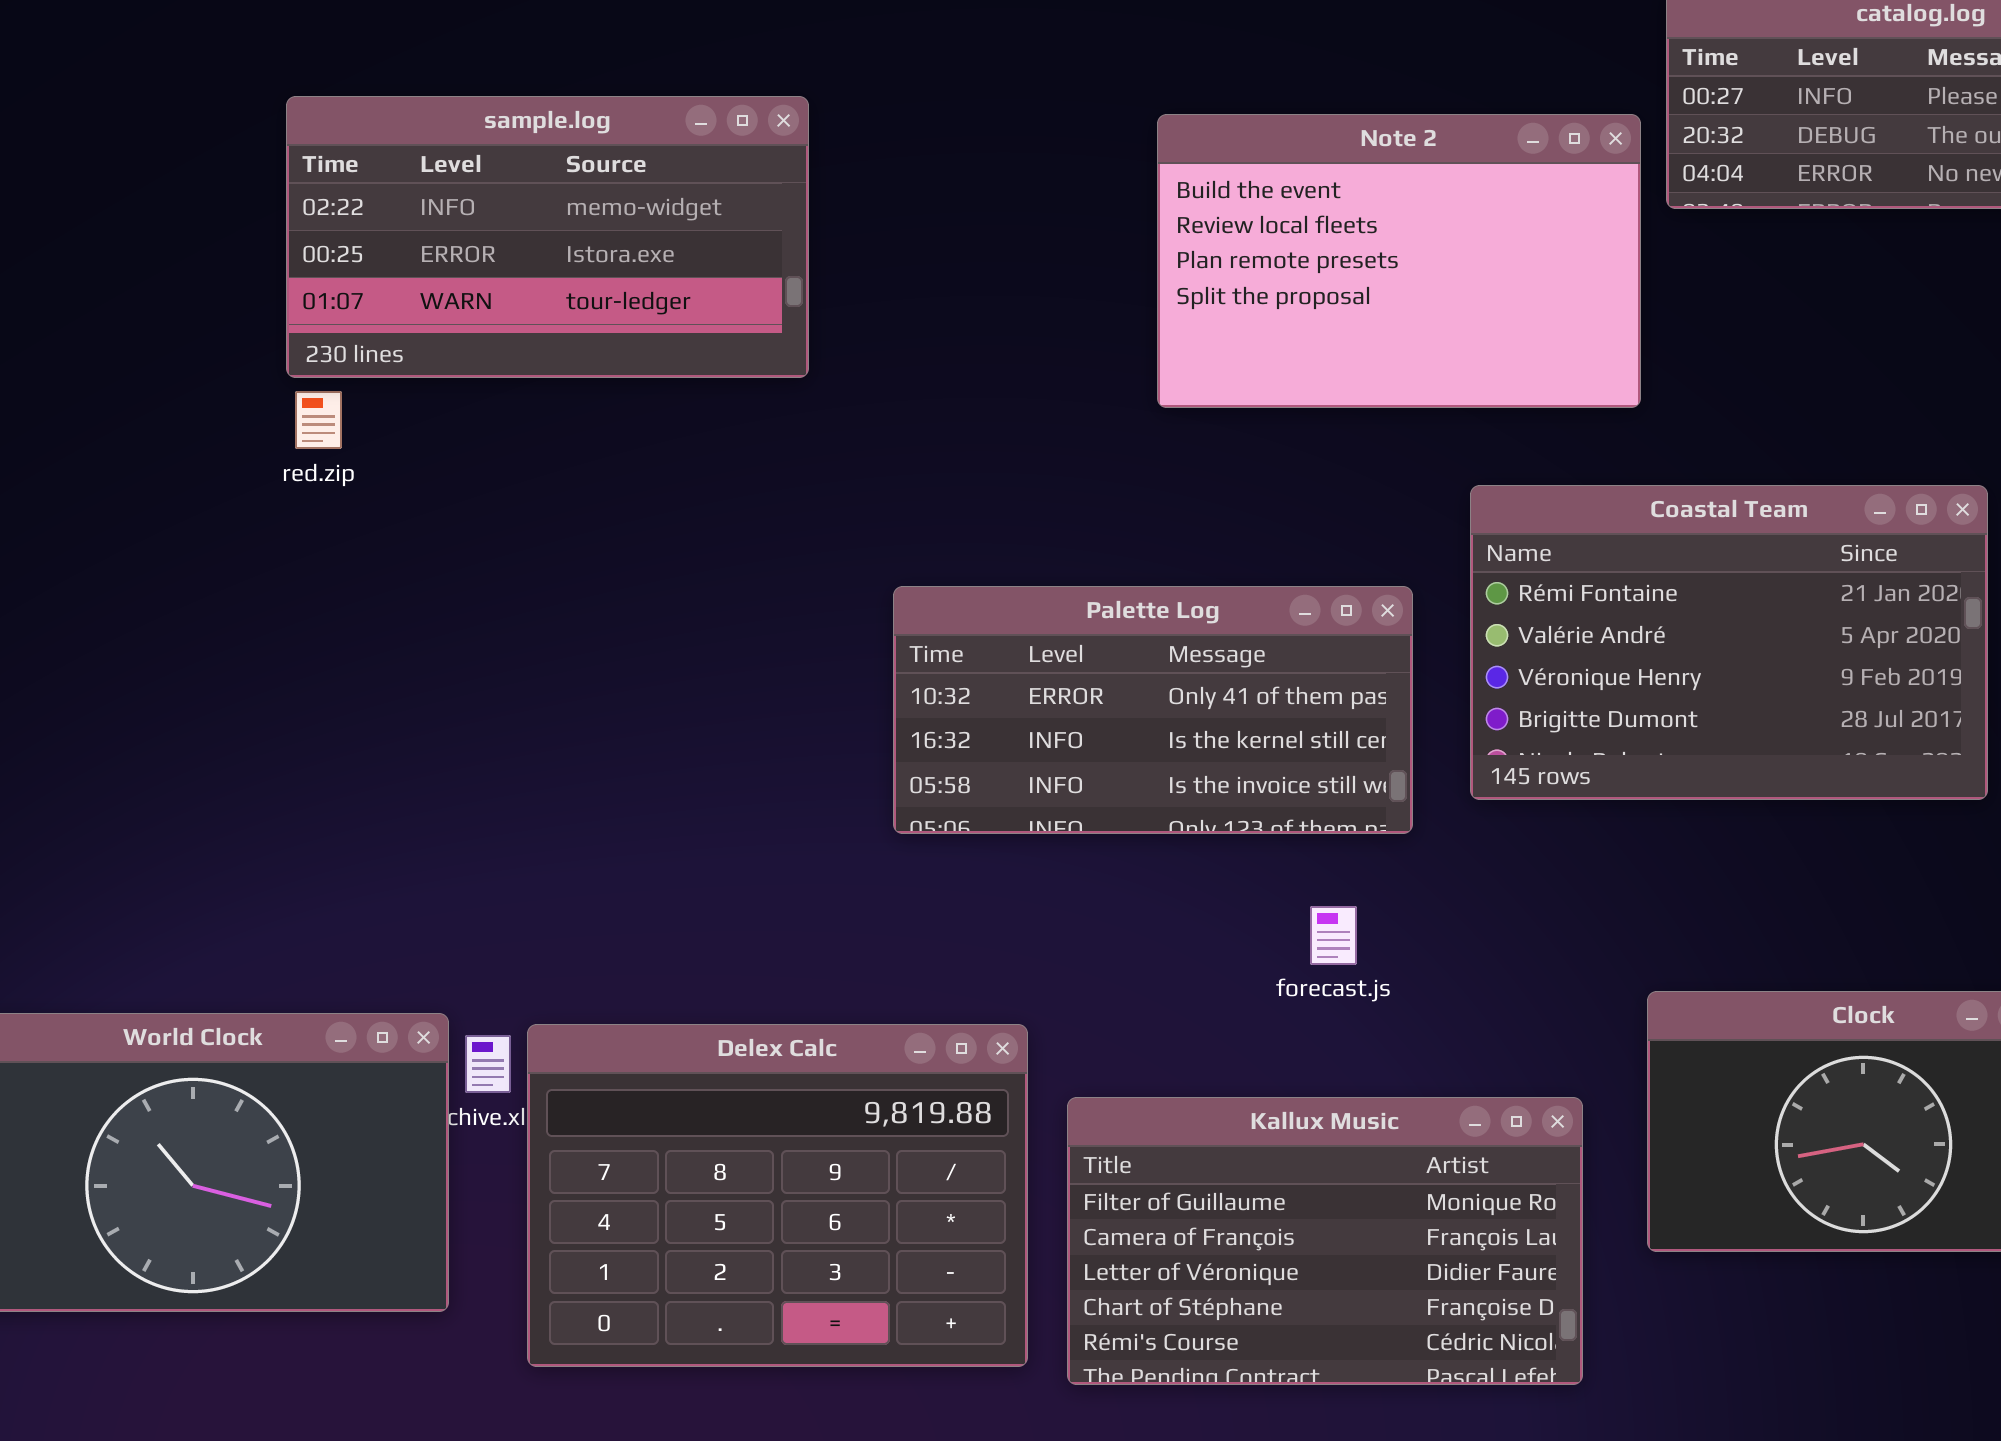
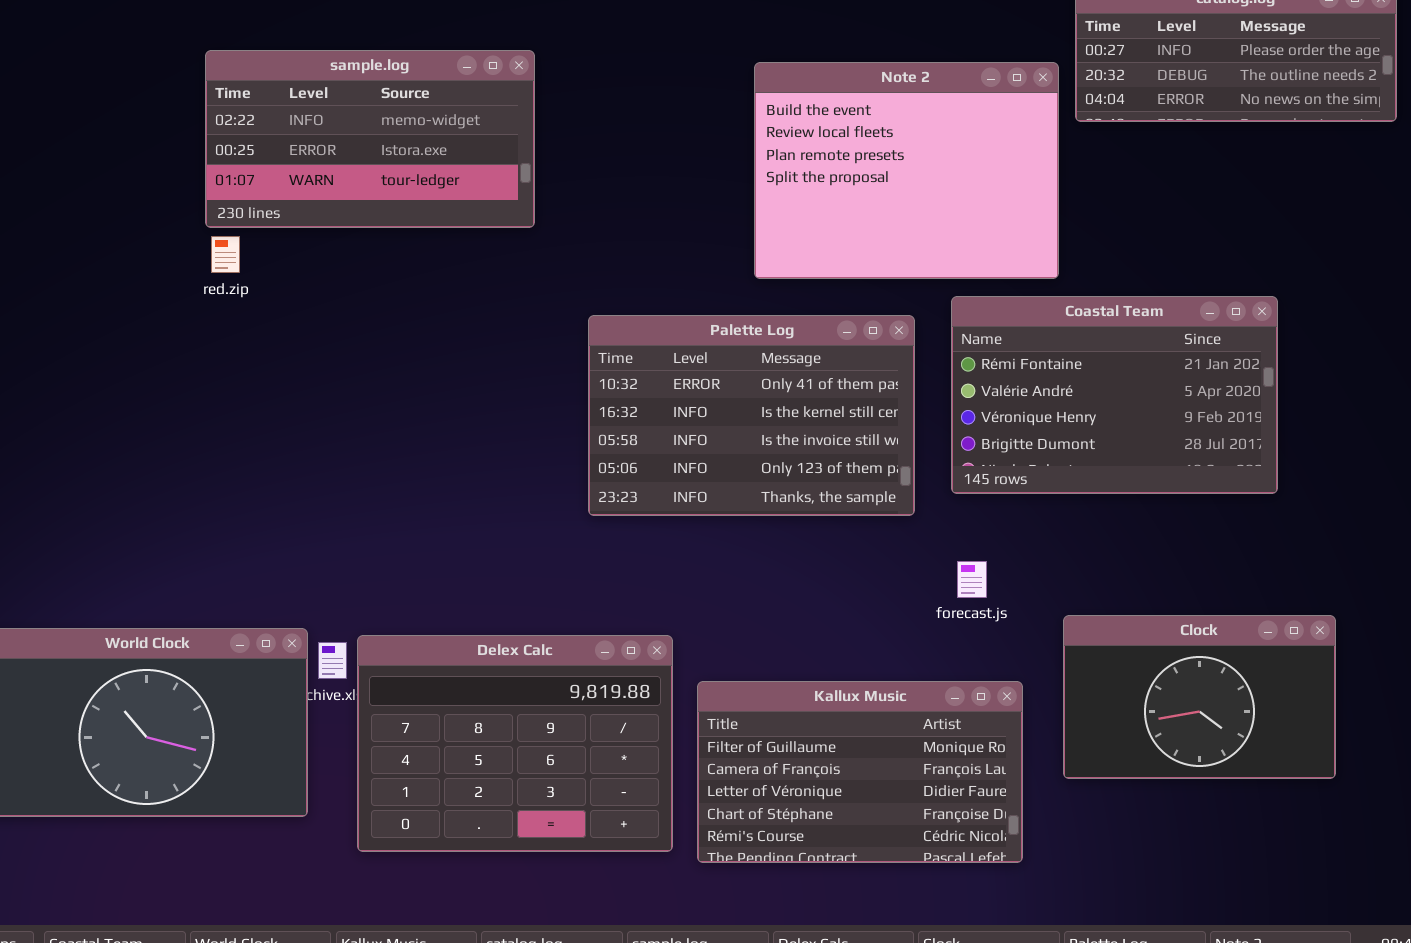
Note 2: [1157,114,1641,408] -> [754,62,1059,279], resized
Palette Log: [893,586,1413,834] -> [588,315,915,516], resized
forecast.js: [1310,906,1357,965] -> [957,561,987,598], moved

